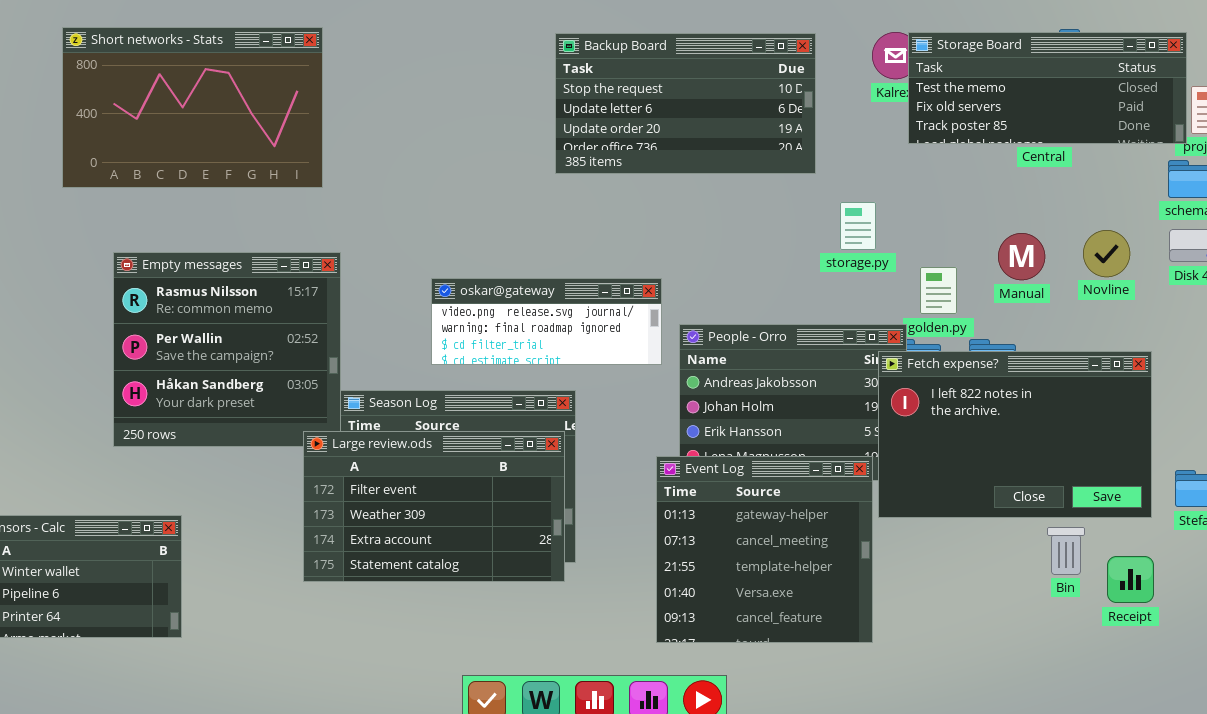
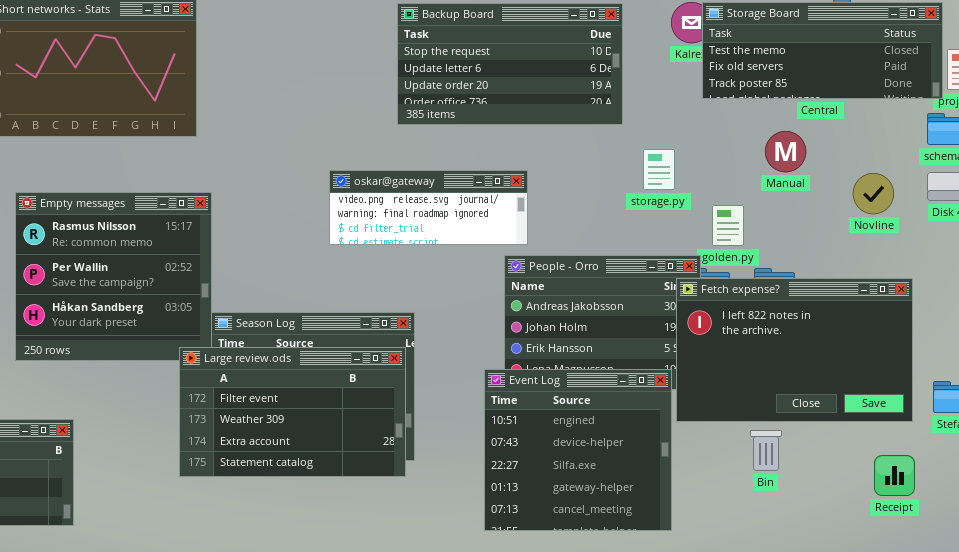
Manual: [998,233,1045,280] -> [765,131,806,172], moved
oskar@gateway: [431,278,662,365] -> [329,170,528,245], moved
Event Log: [656,456,873,643] -> [484,369,672,531], scrolled up 3 rows
Bin: [1047,527,1085,575] -> [750,430,782,471], moved

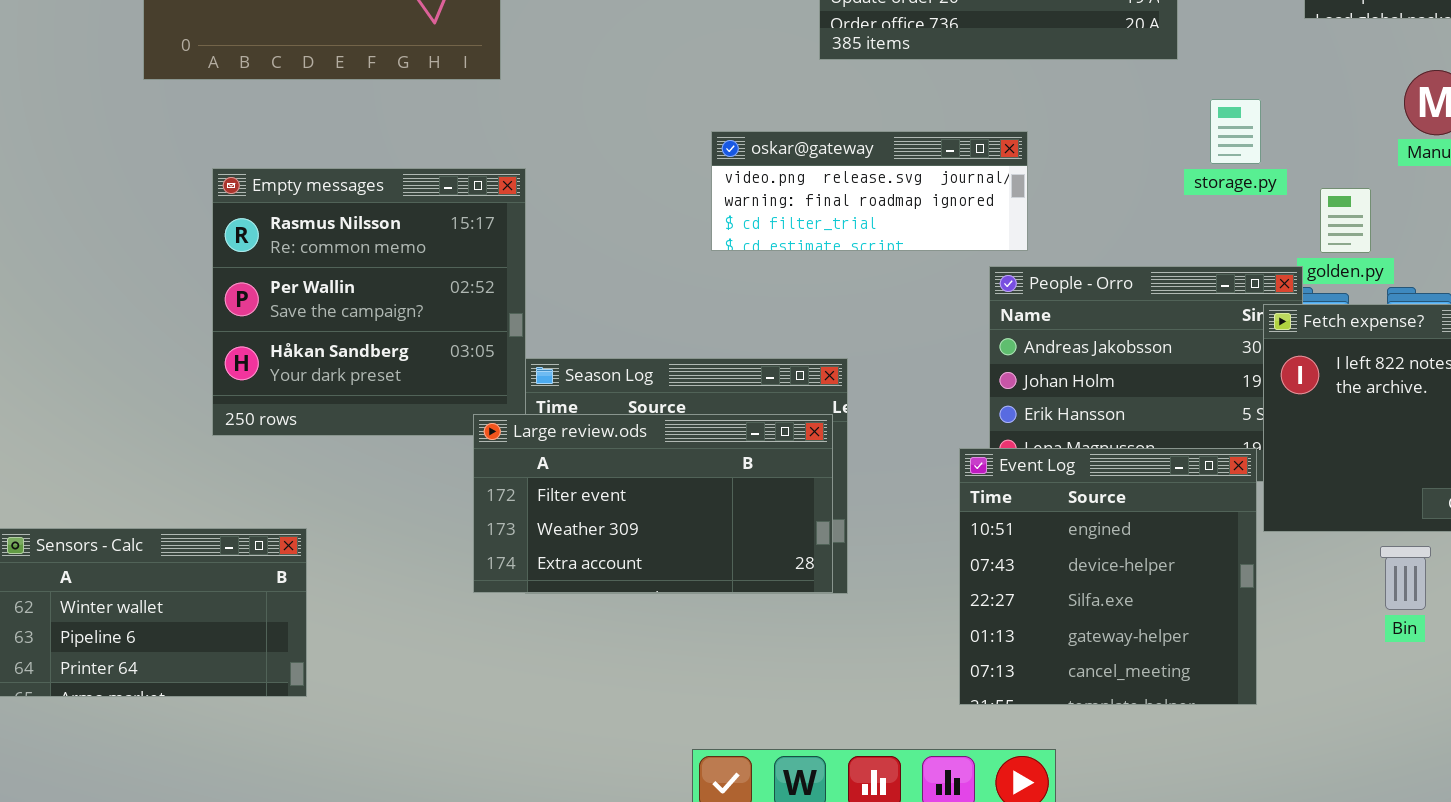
Large review.ods: [179,347,406,477] -> [473,414,833,593], resized

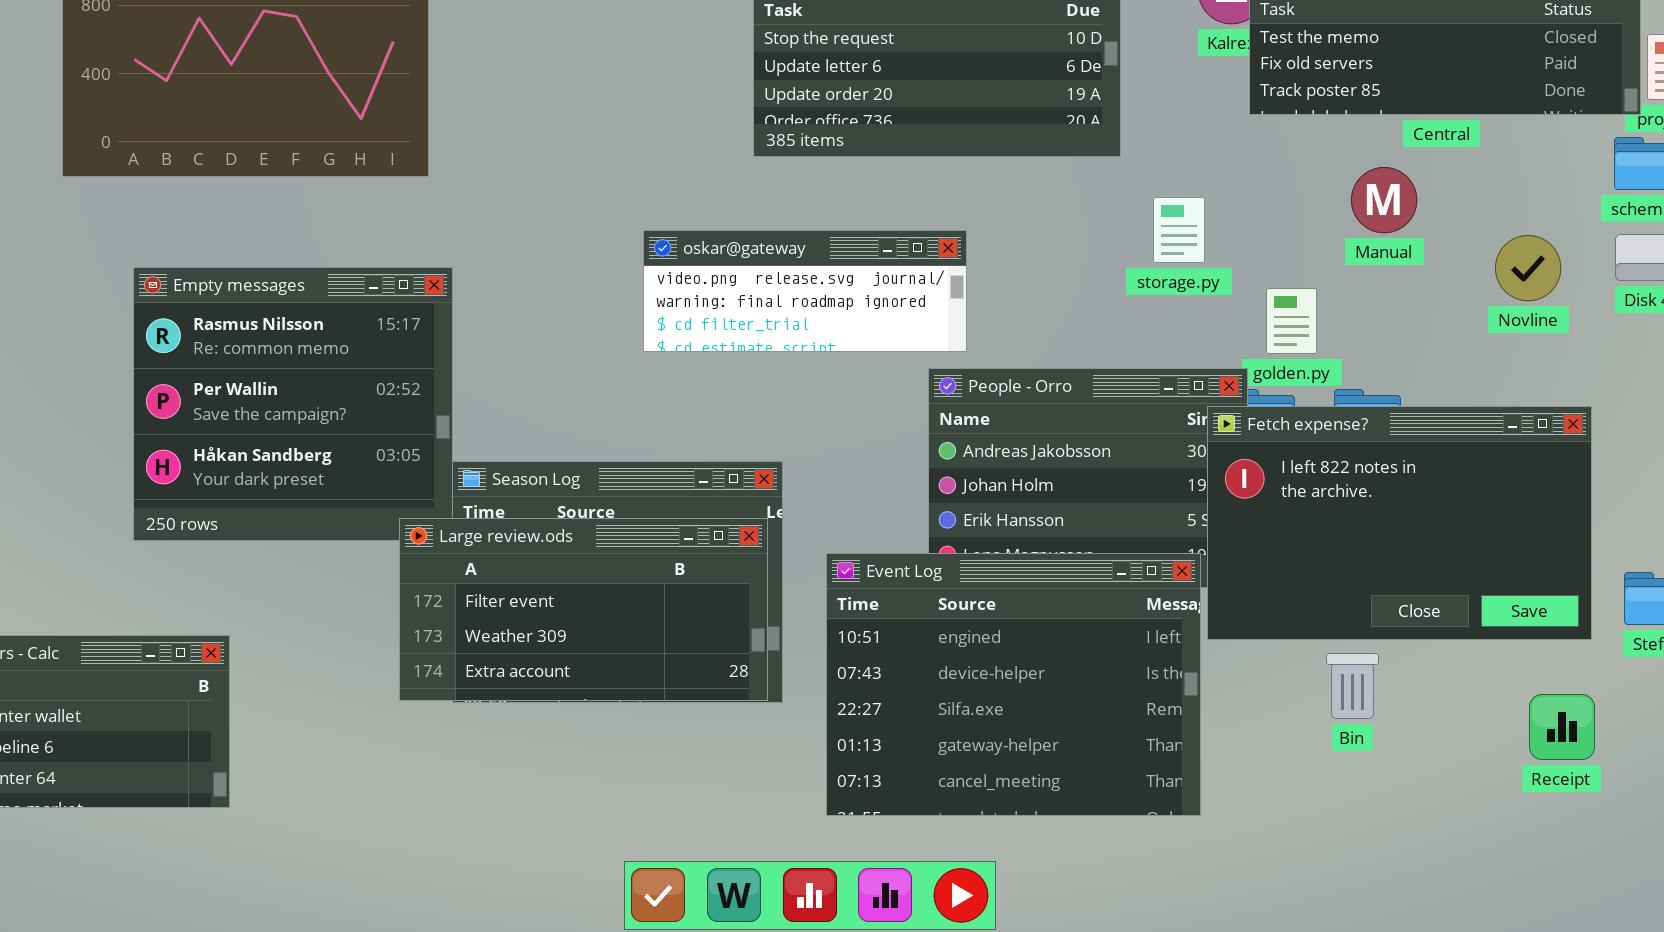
Event Log: [959,448,1257,705] -> [826,553,1201,816], resized

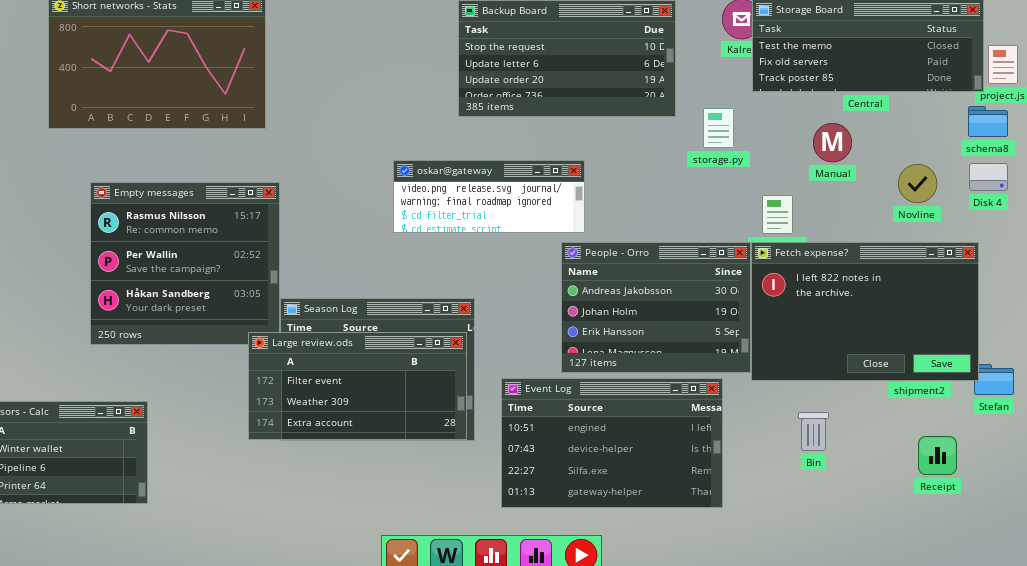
storage.py: [1153,197,1205,263] -> [703,108,734,148], moved
Fetch expense?: [1207,406,1592,640] -> [751,242,979,381], moved
Event Log: [826,553,1201,816] -> [501,378,723,508], resized

